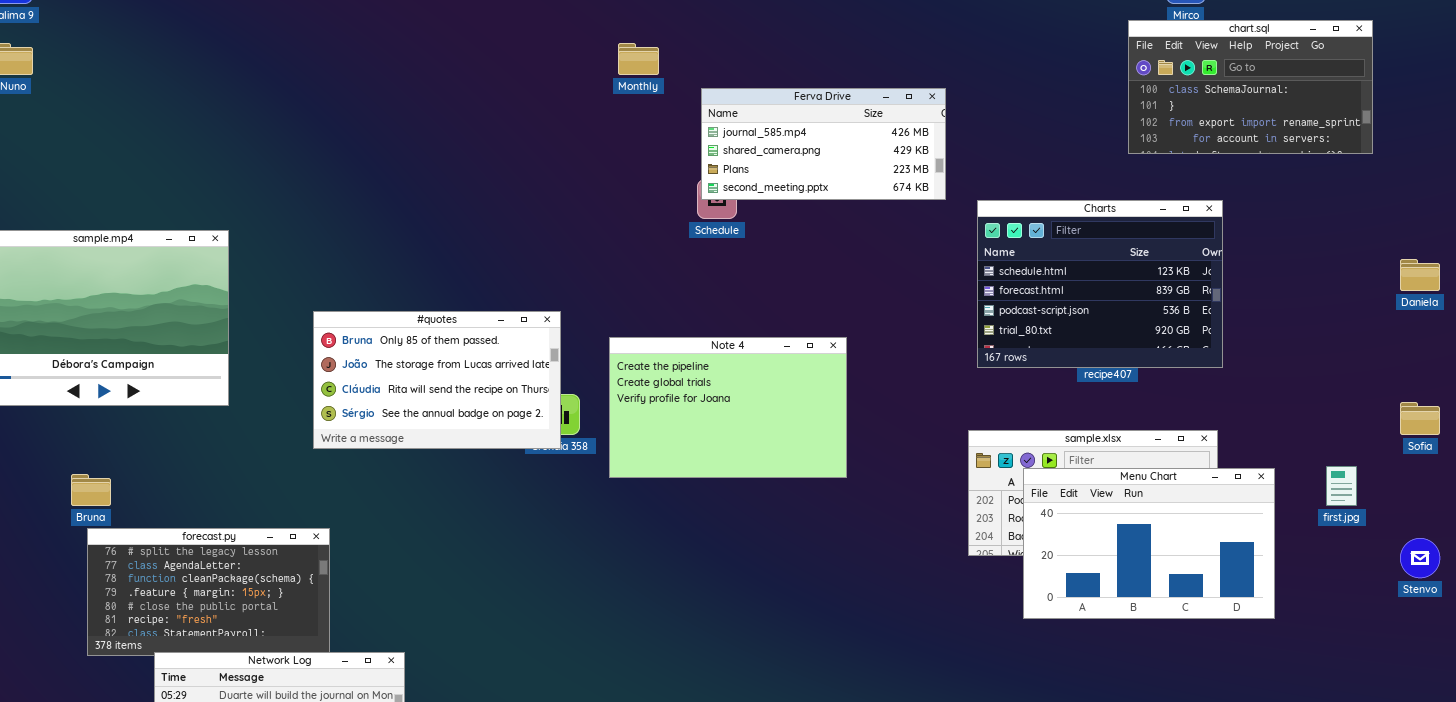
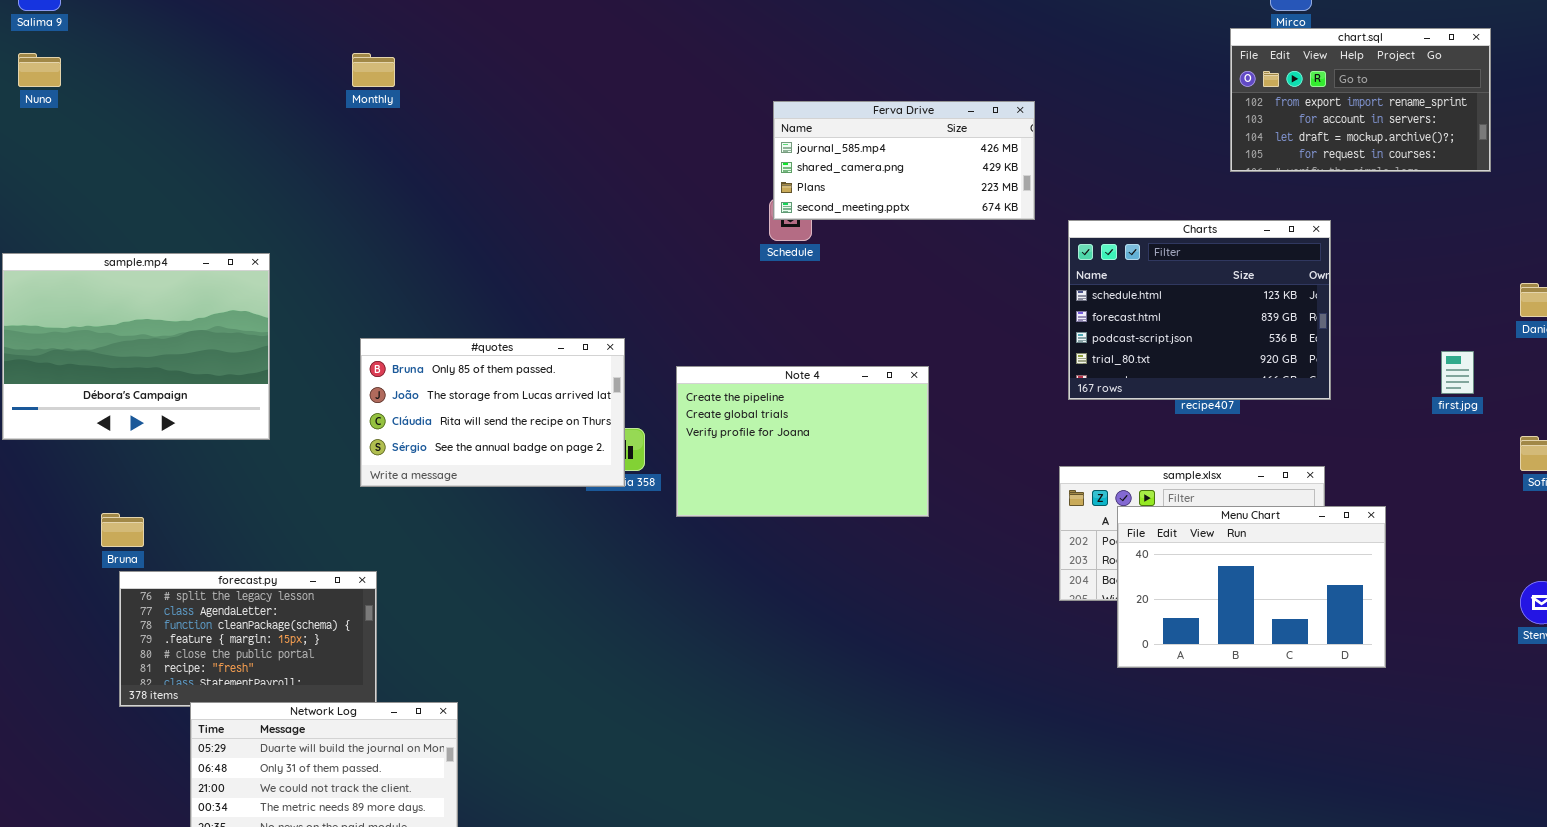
chart.sql: [1128,20,1373,154] -> [1230,28,1491,172], scrolled down 2 rows
Monthly: [618,43,659,75] -> [352,53,395,87], moved
first.jpg: [1326,466,1357,506] -> [1441,351,1474,394], moved

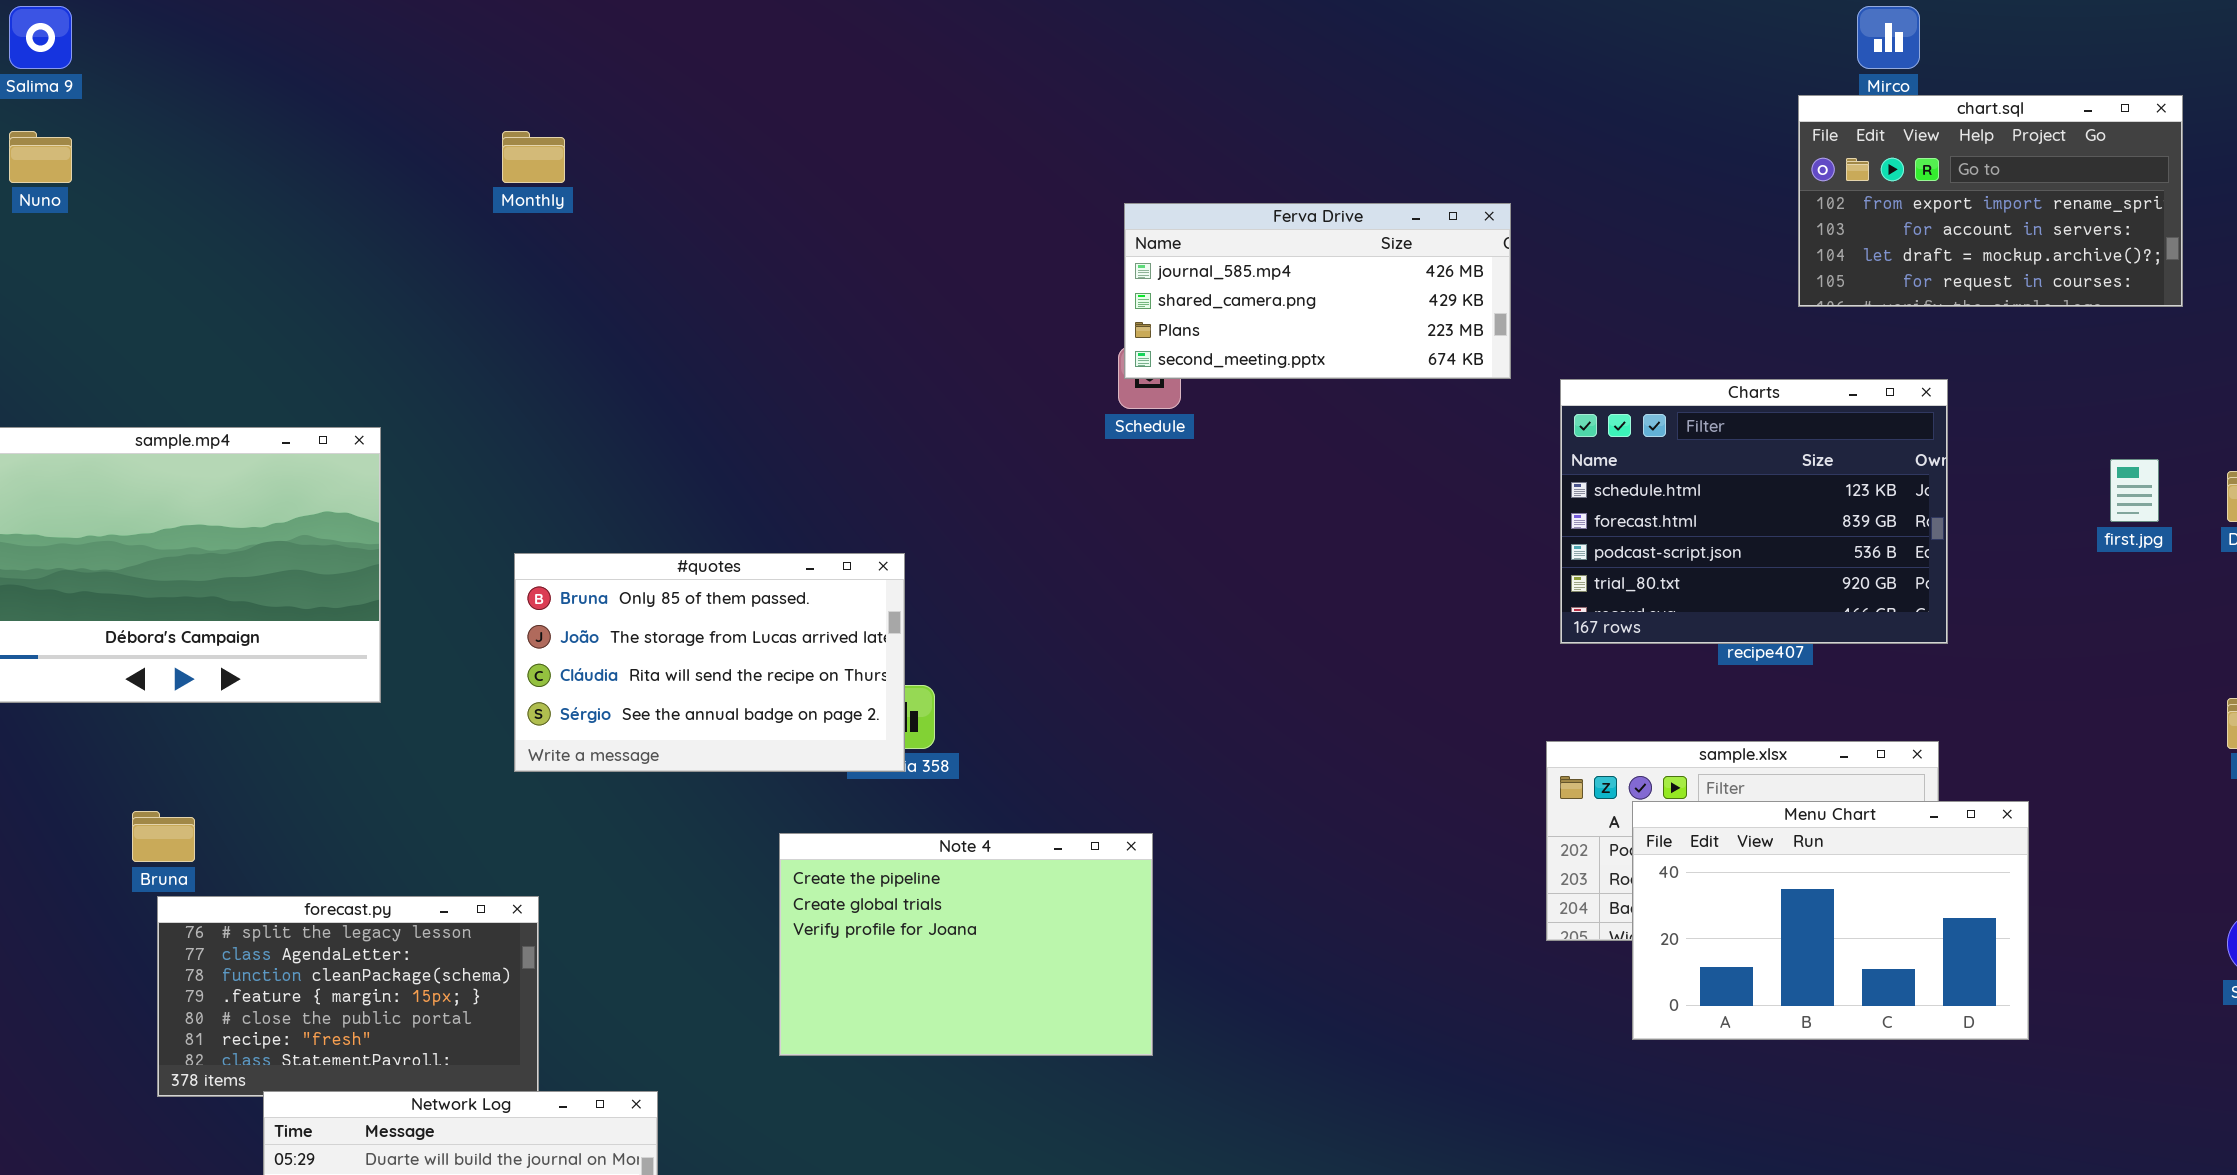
first.jpg: [1441,351,1474,394] -> [2110,459,2159,522], moved
Note 4: [676,366,929,517] -> [779,833,1153,1056], moved

